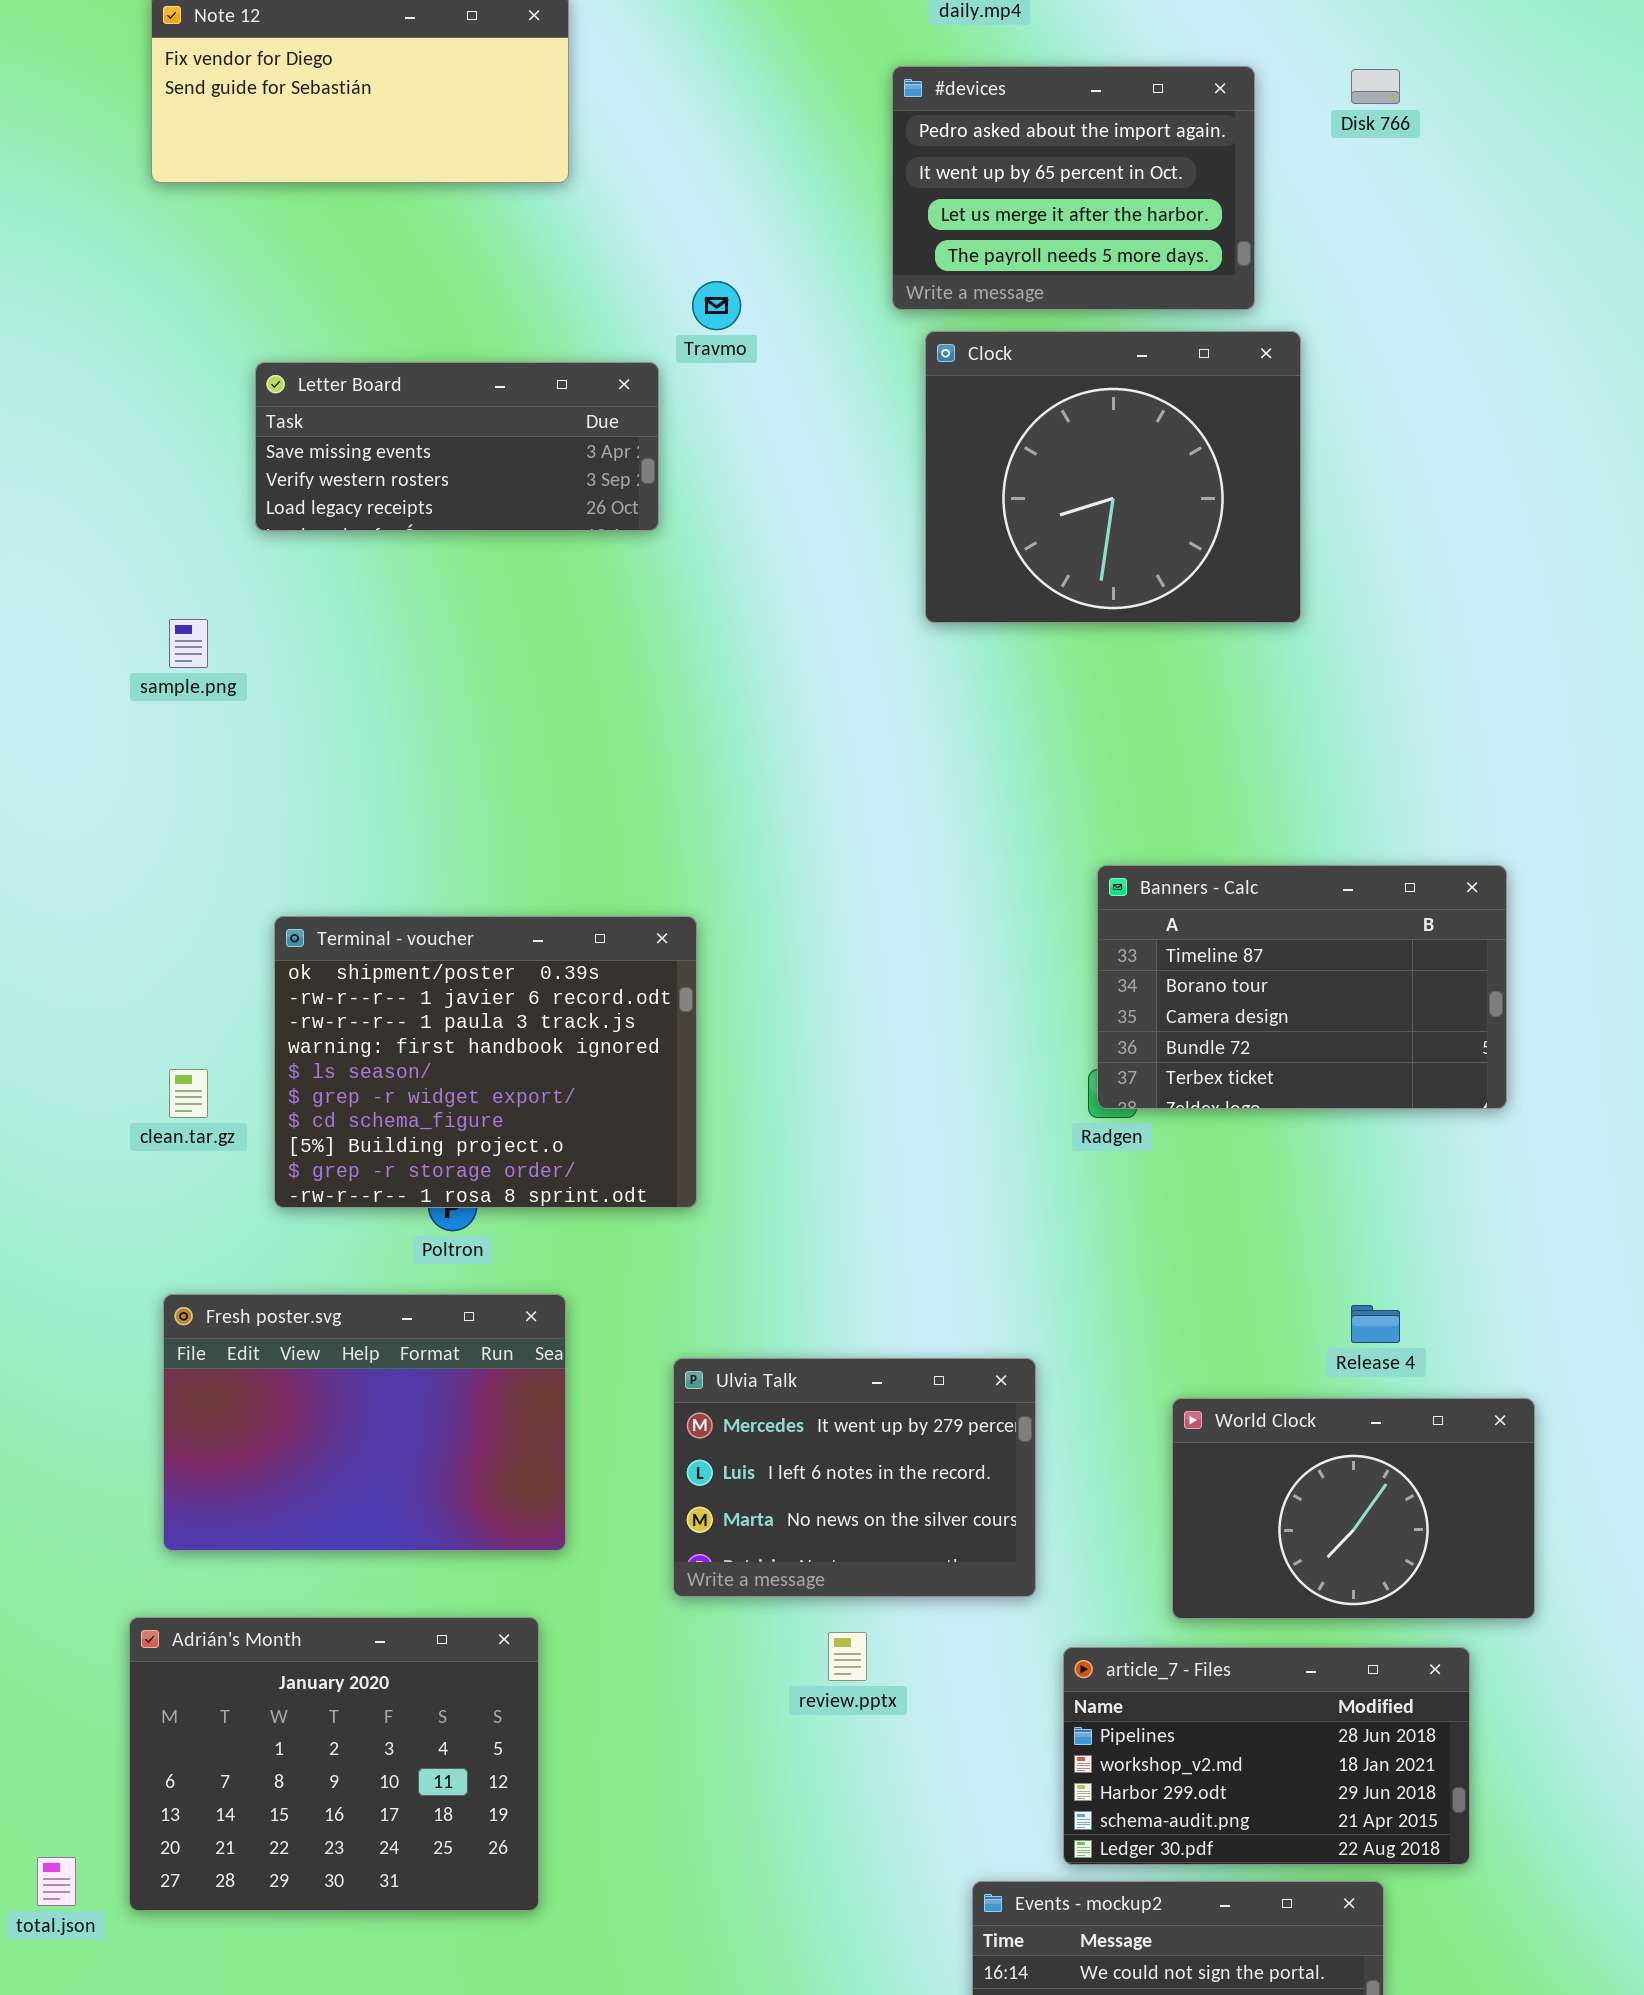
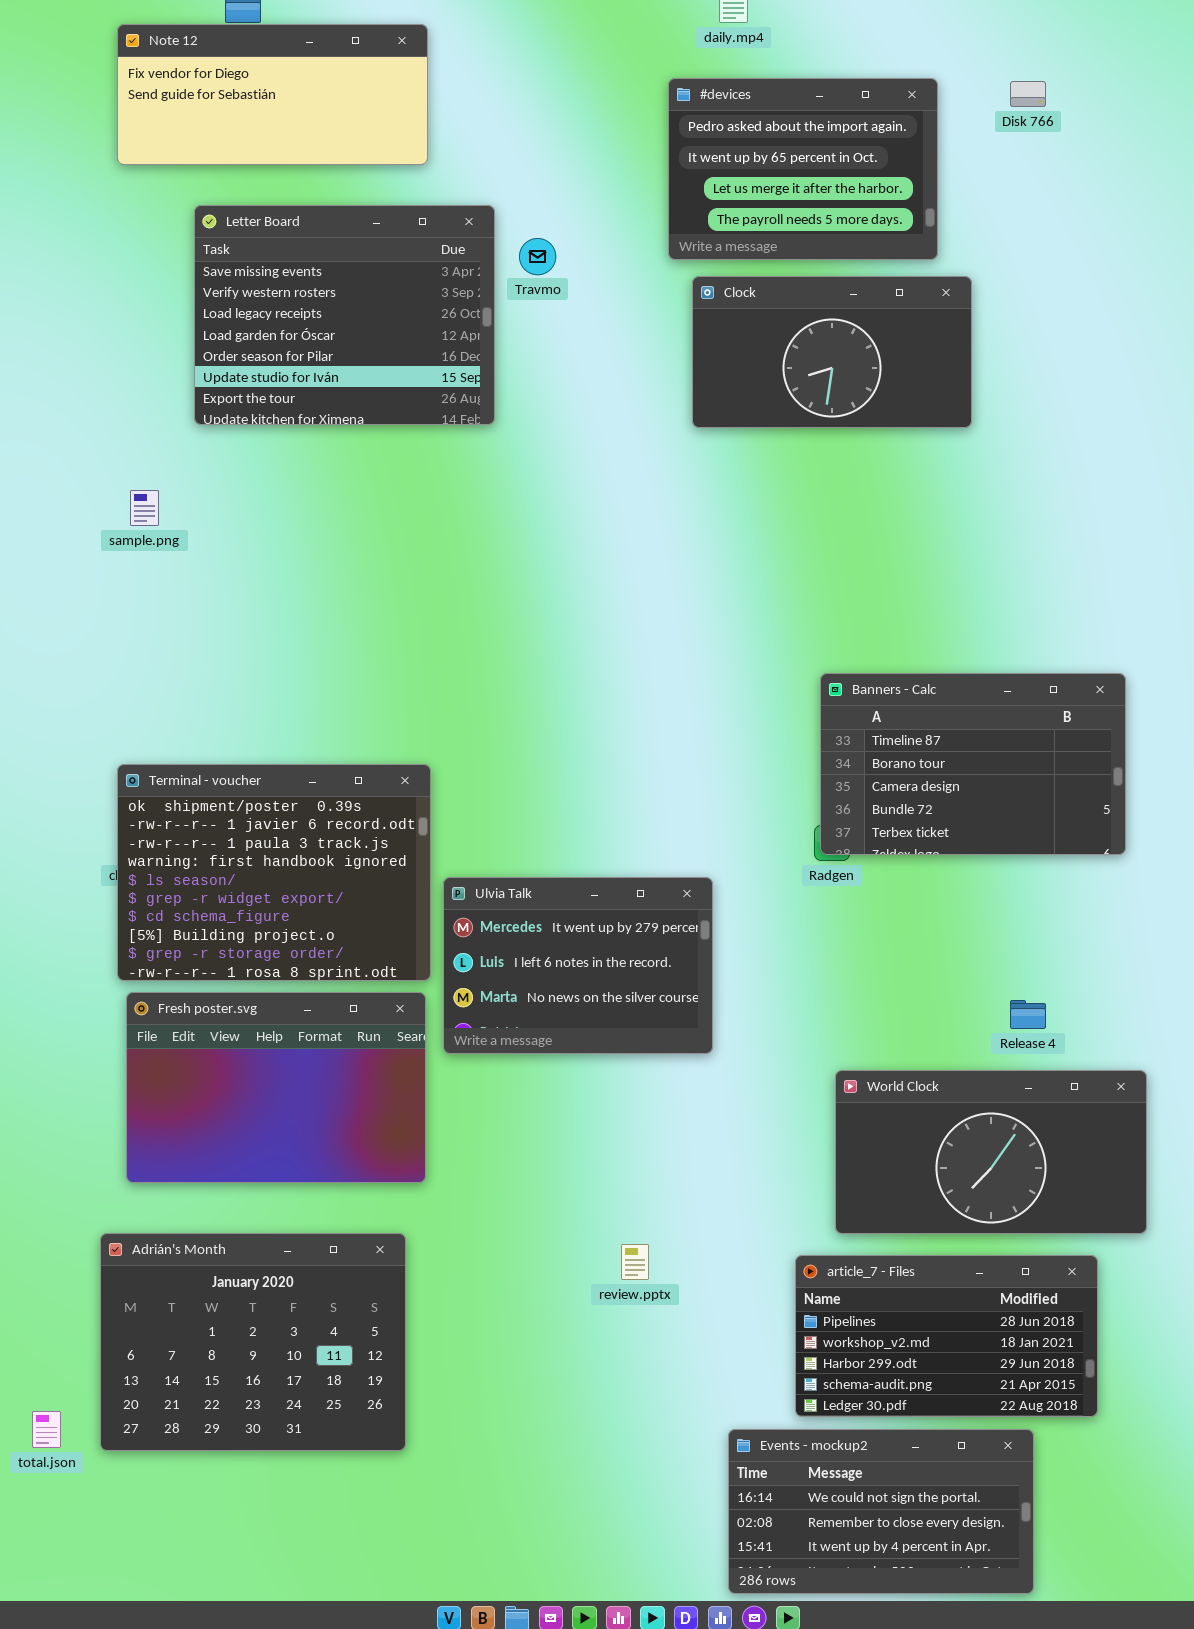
Clock: [925,331,1301,623] -> [692,276,972,428], resized
Letter Board: [255,362,659,531] -> [194,205,495,425], resized
Terminal - voucher: [274,916,697,1208] -> [117,764,431,981], moved
Ulvia Talk: [673,1358,1036,1597] -> [443,877,713,1054], moved
World Clock: [1172,1398,1535,1619] -> [835,1070,1147,1234], resized

